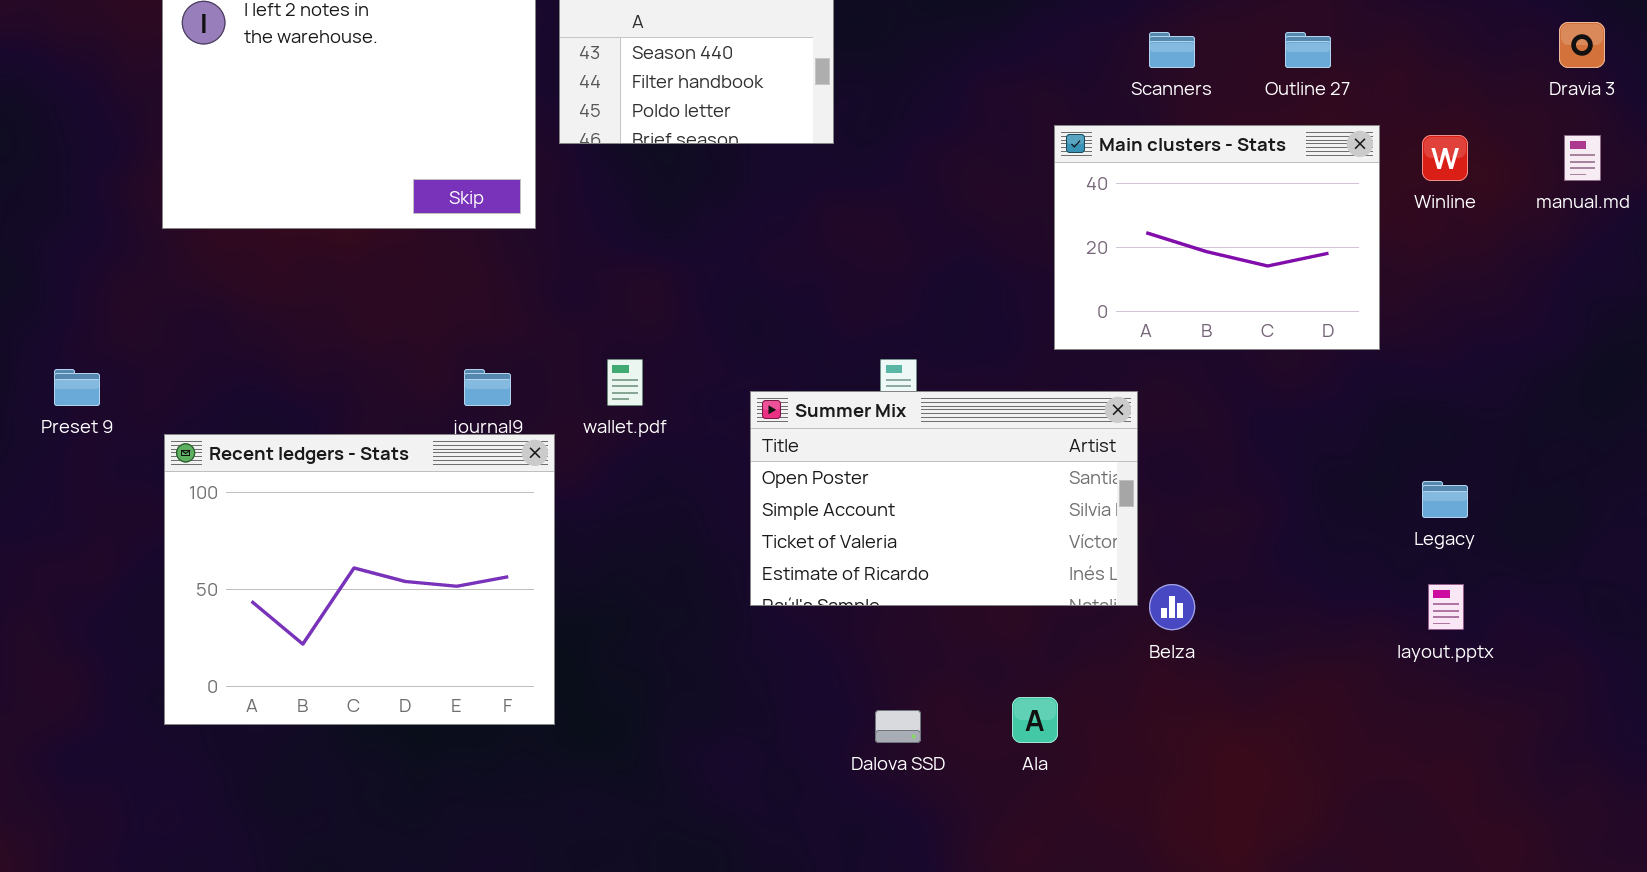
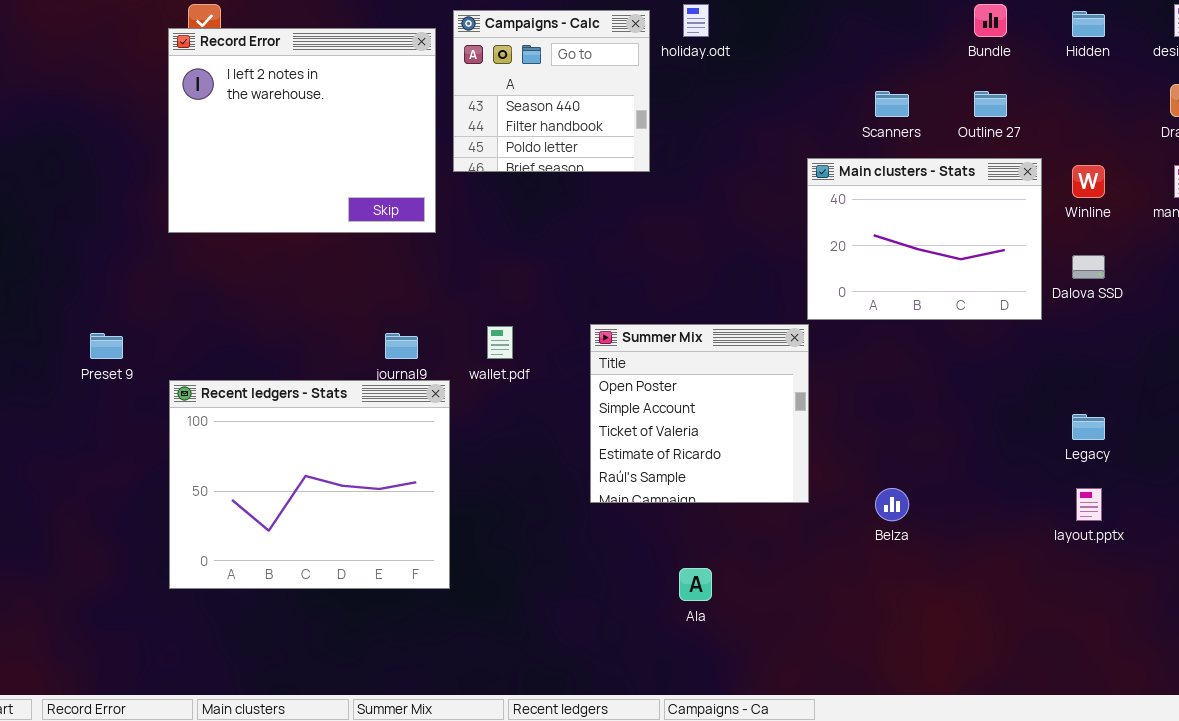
Summer Mix: [750,391,1138,606] -> [590,324,809,503], resized
Ala: [1012,697,1058,743] -> [679,568,712,601], moved
Dalova SSD: [875,710,921,743] -> [1072,255,1105,279], moved

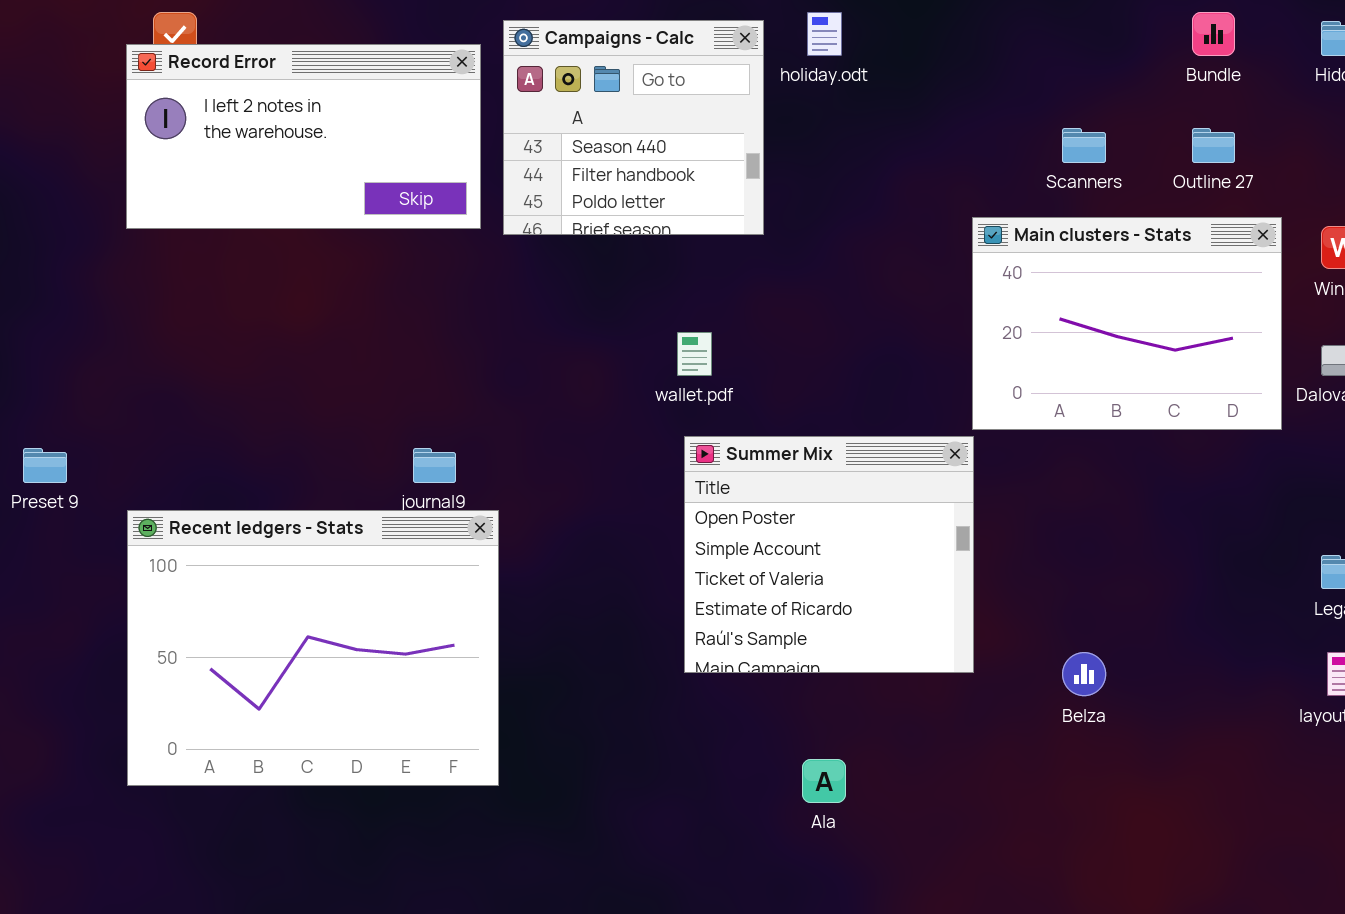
Record Error: [168,28,436,233] -> [126,44,481,229], resized
wallet.pdf: [487,326,513,359] -> [677,332,712,376], moved

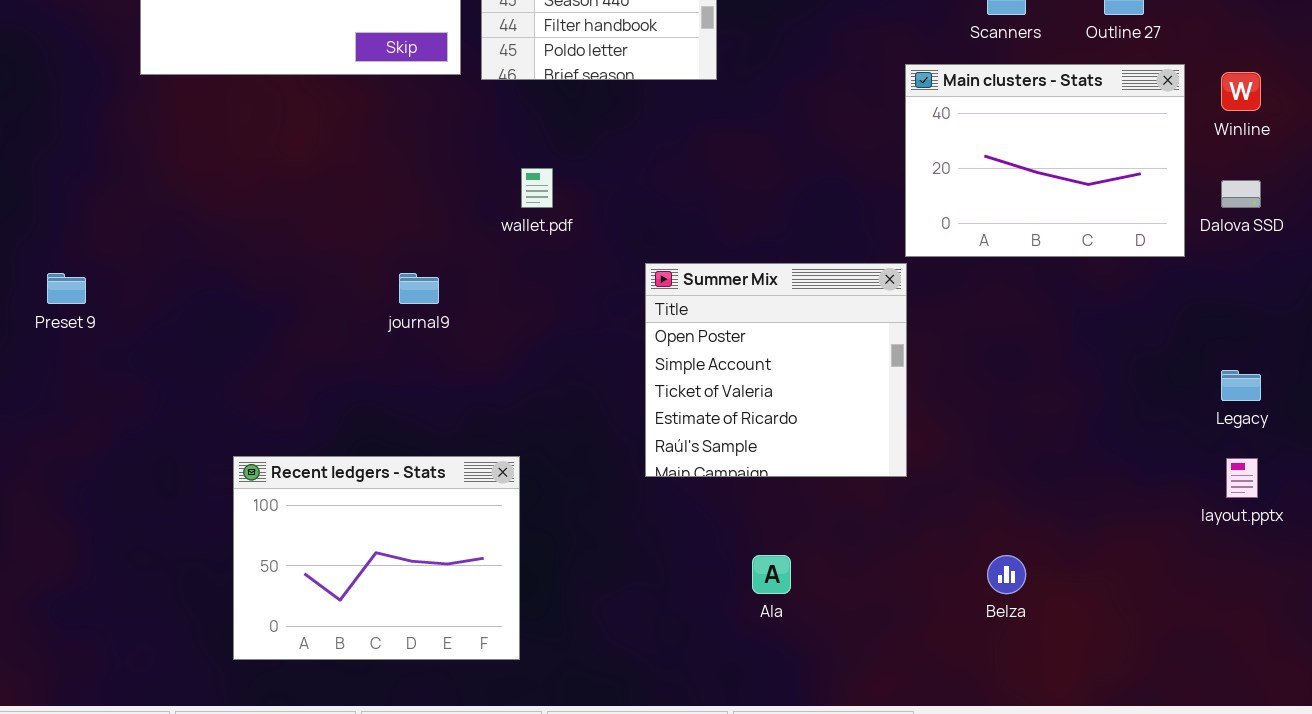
wallet.pdf: [677,332,712,376] -> [521,168,553,208], moved
Recent ledgers - Stats: [127,510,499,786] -> [233,456,520,660], moved, resized
Belza: [1062,652,1106,696] -> [987,555,1026,594], moved

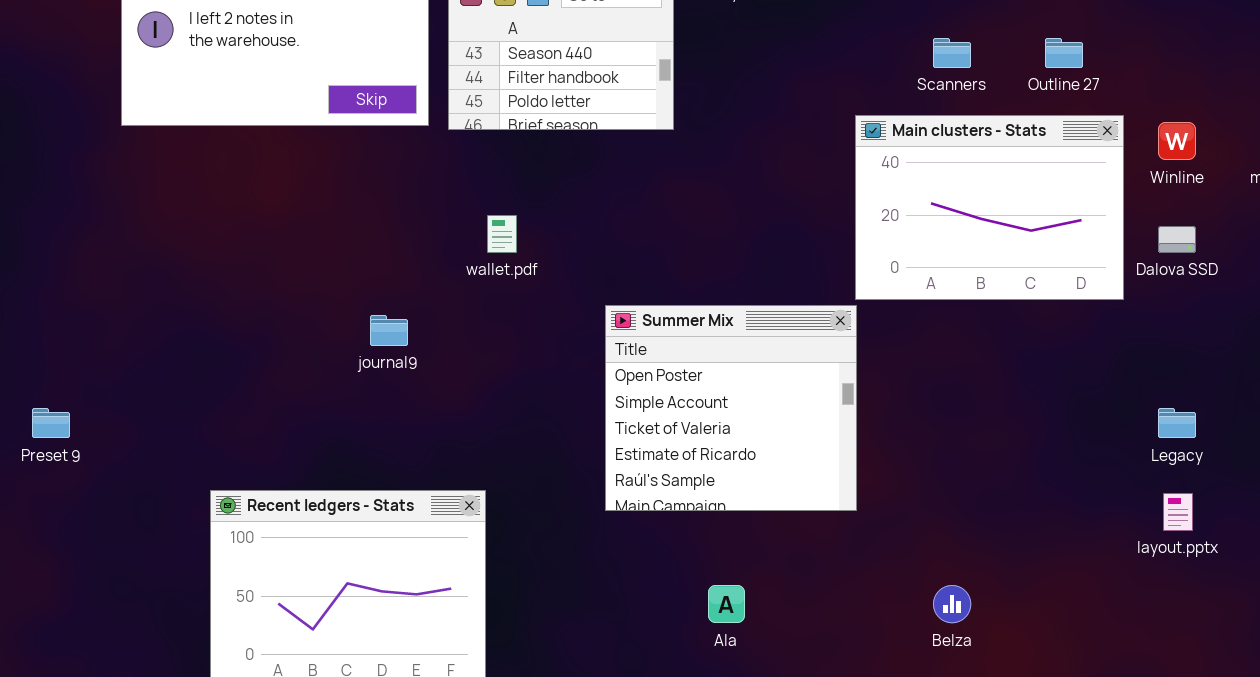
Preset 9: [47,273,86,304] -> [32,408,70,438], moved

